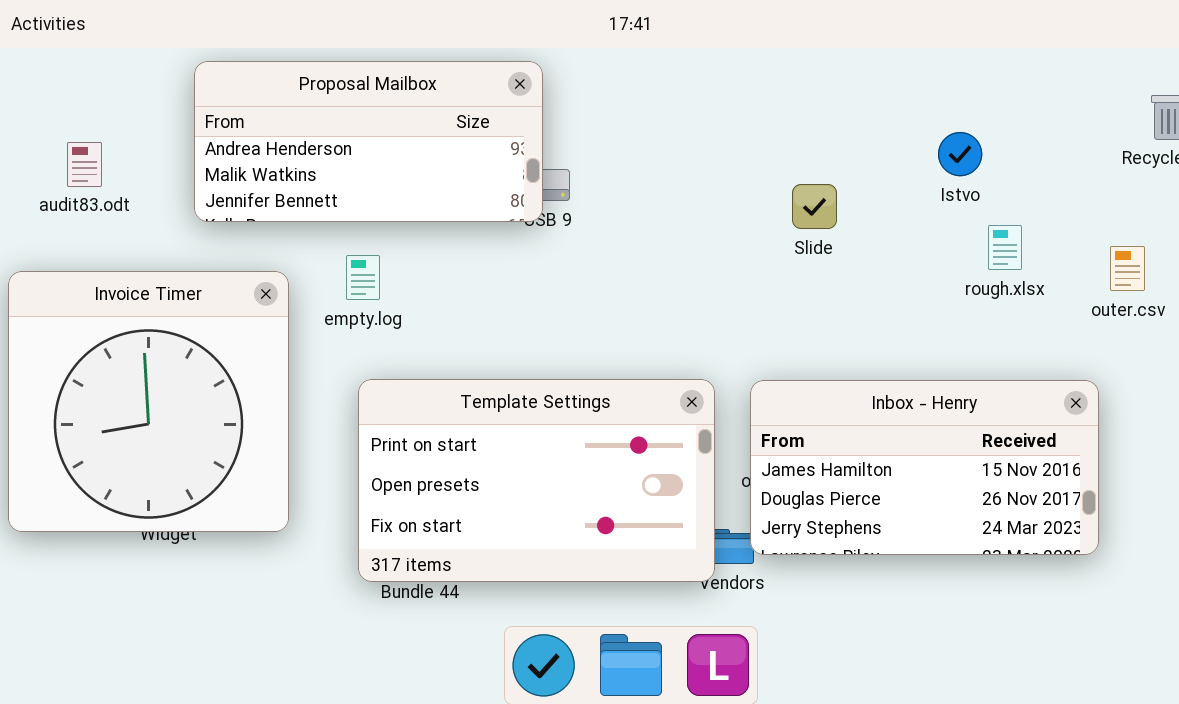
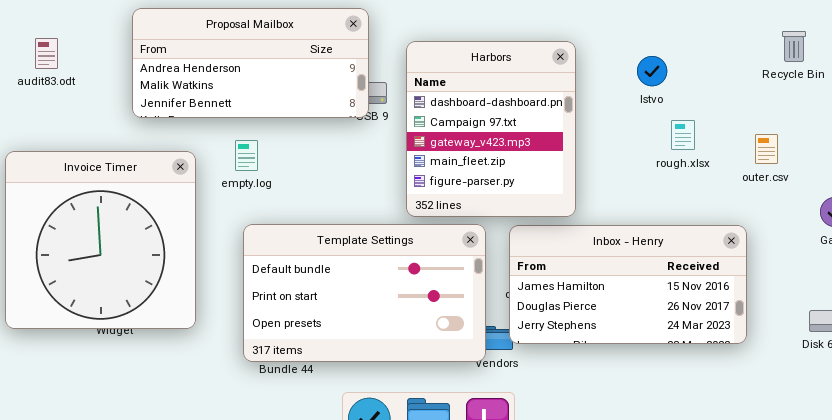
Harbors: none -> [406,41,576,217], opened
audit83.odt: [67,142,102,187] -> [35,38,58,69], moved
Template Settings: [358,379,715,582] -> [243,224,486,362], scrolled up 1 row

